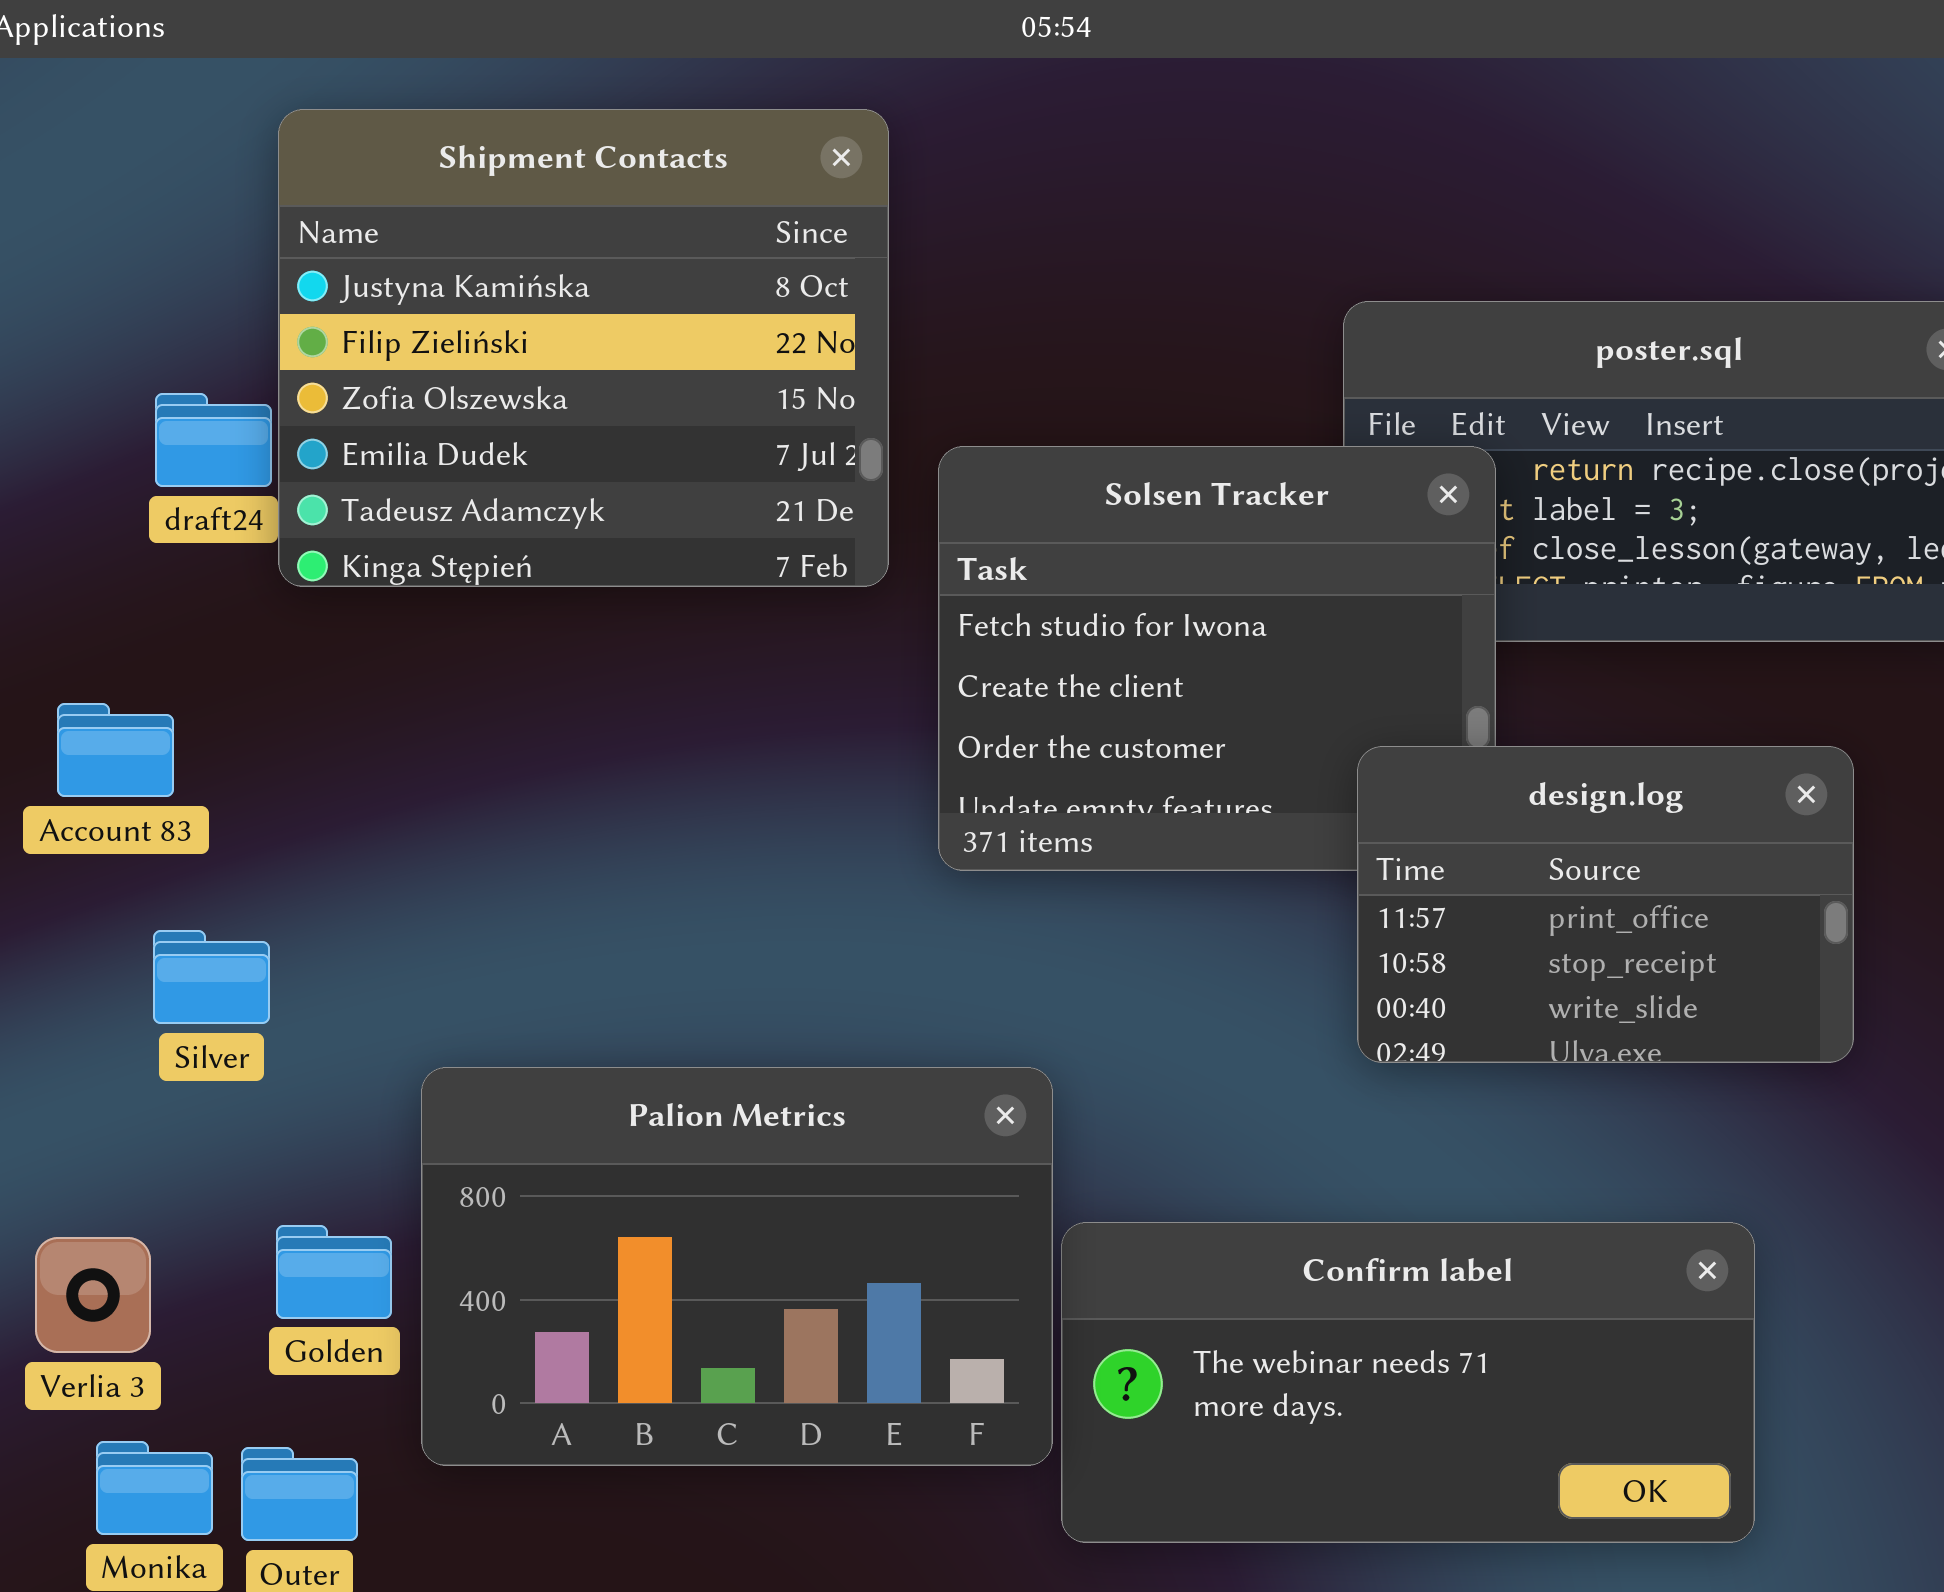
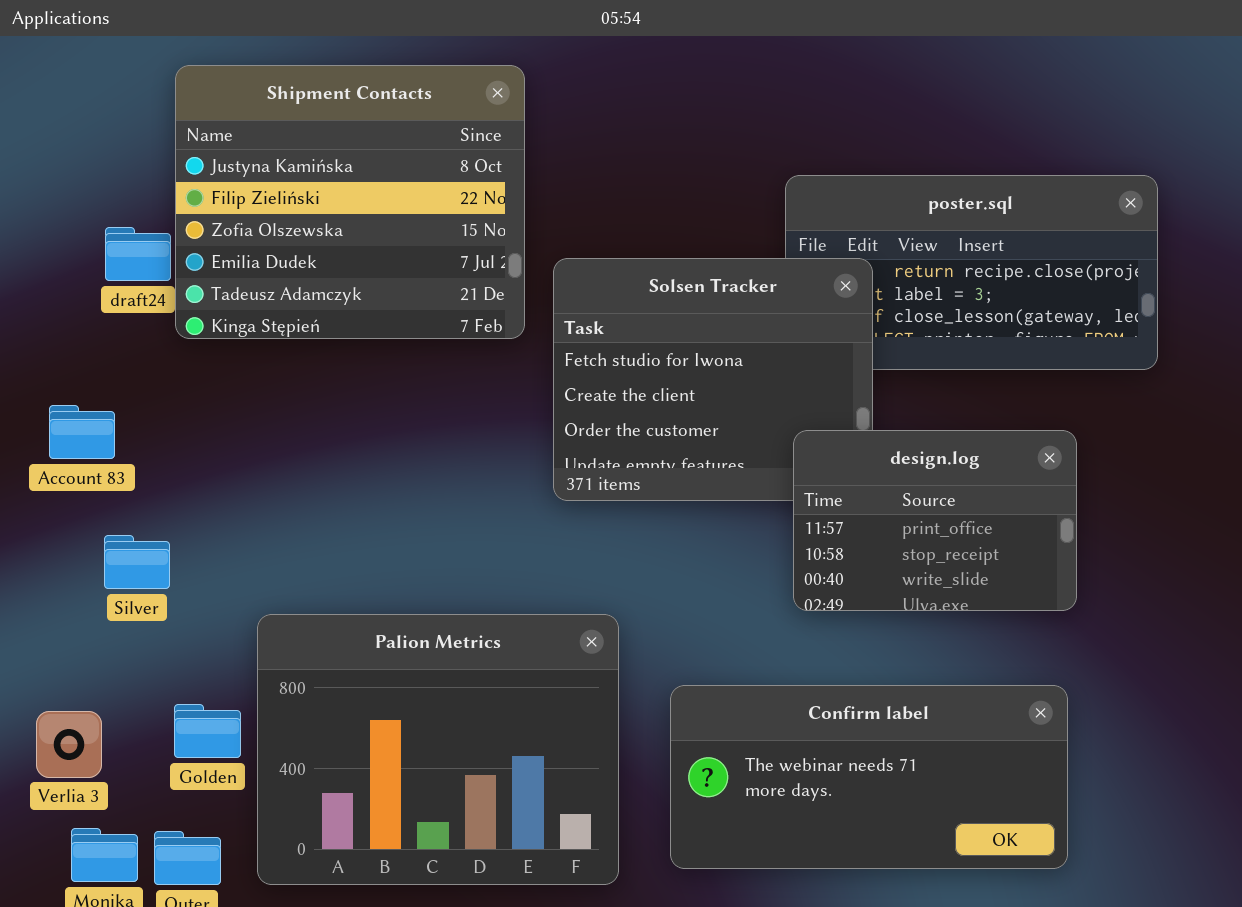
Palion Metrics: [421,1067,1053,1466] -> [257,614,619,885], resized
Confirm label: [1061,1222,1755,1543] -> [670,685,1068,869], moved

